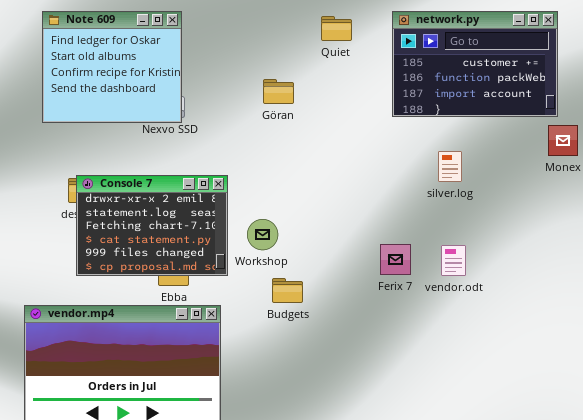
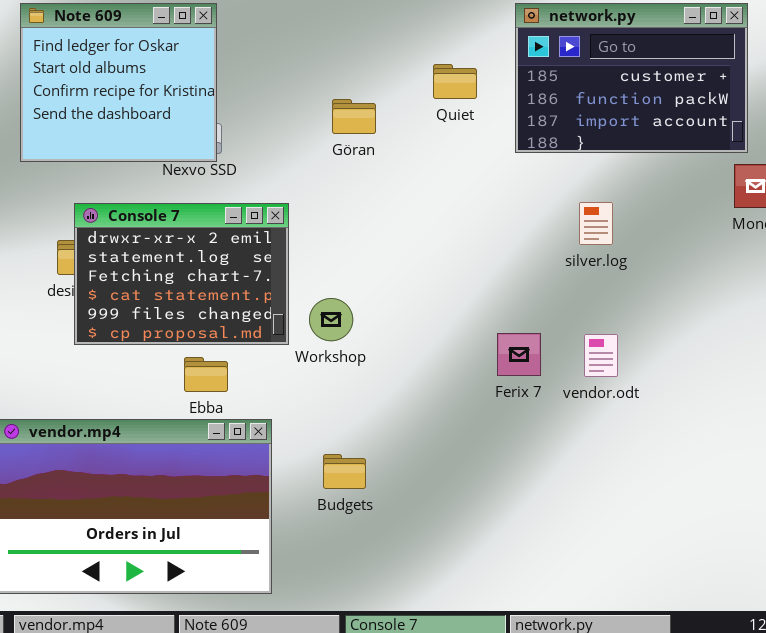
Quiet: [321,16,352,41] -> [433,64,477,99], moved
Console 7: [76,175,228,276] -> [74,203,289,345], moved
Budgets: [272,278,303,303] -> [323,454,366,489], moved

